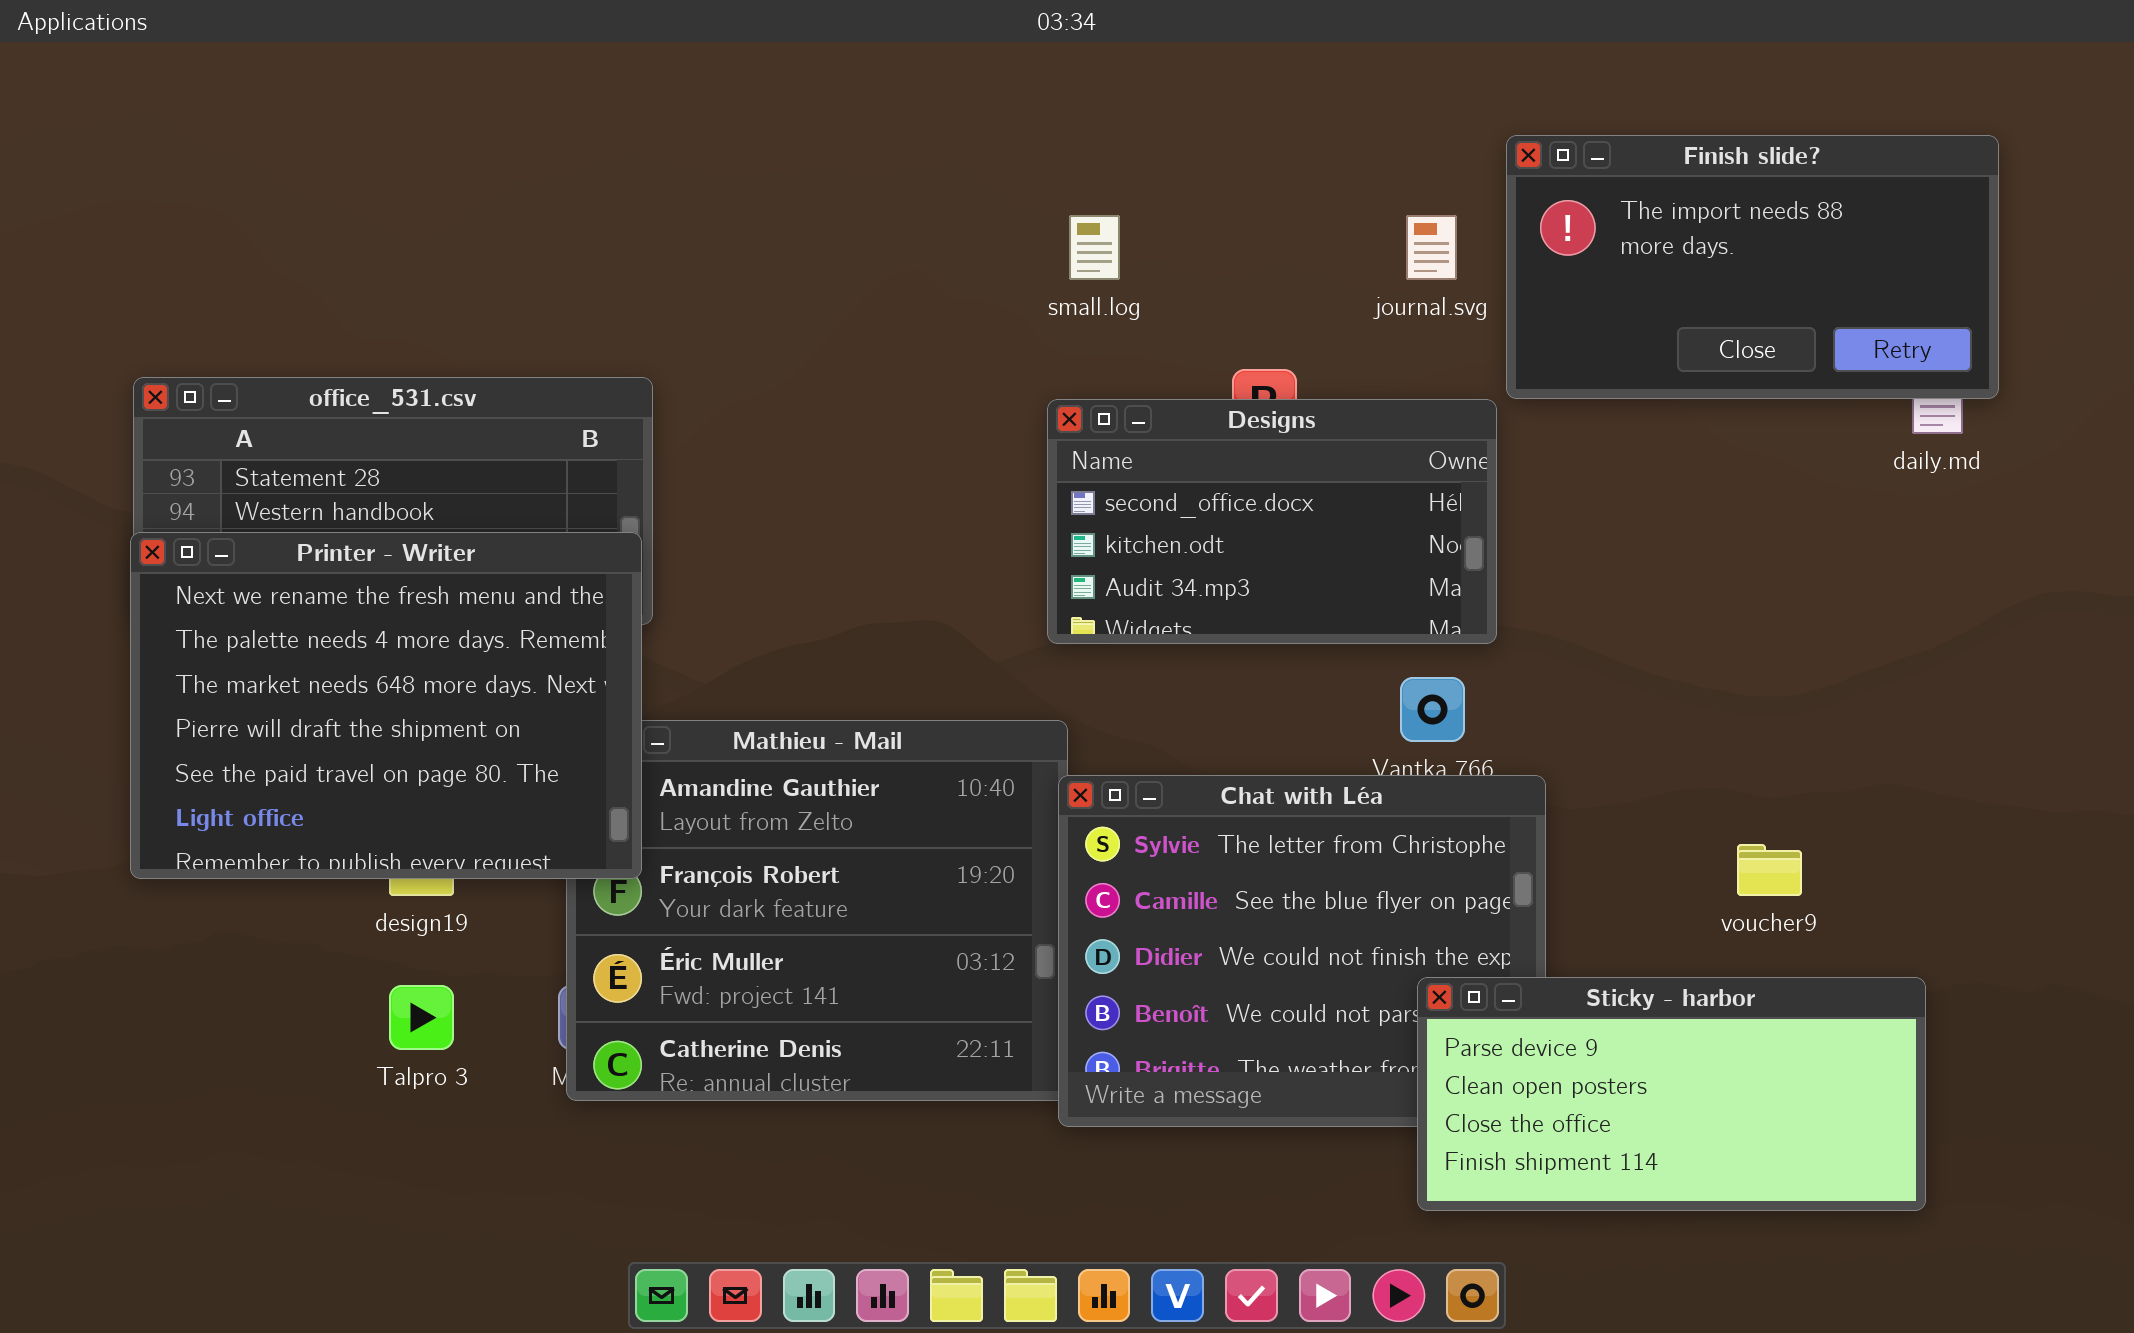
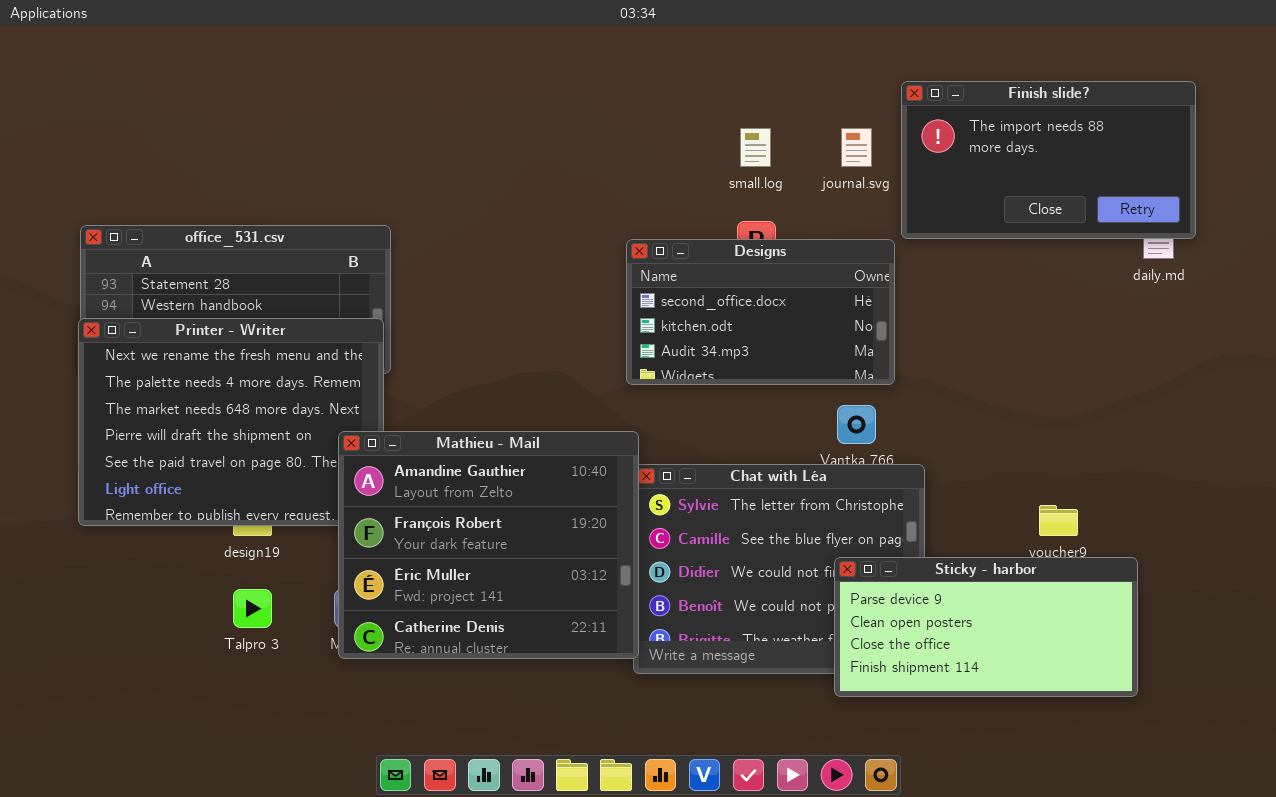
small.log: [1069,215,1120,280] -> [740,128,771,167], moved
Mathieu - Mail: [566,720,1068,1101] -> [338,431,639,659], raised
Sticky - harbor: [1417,977,1926,1211] -> [834,557,1138,697], moved

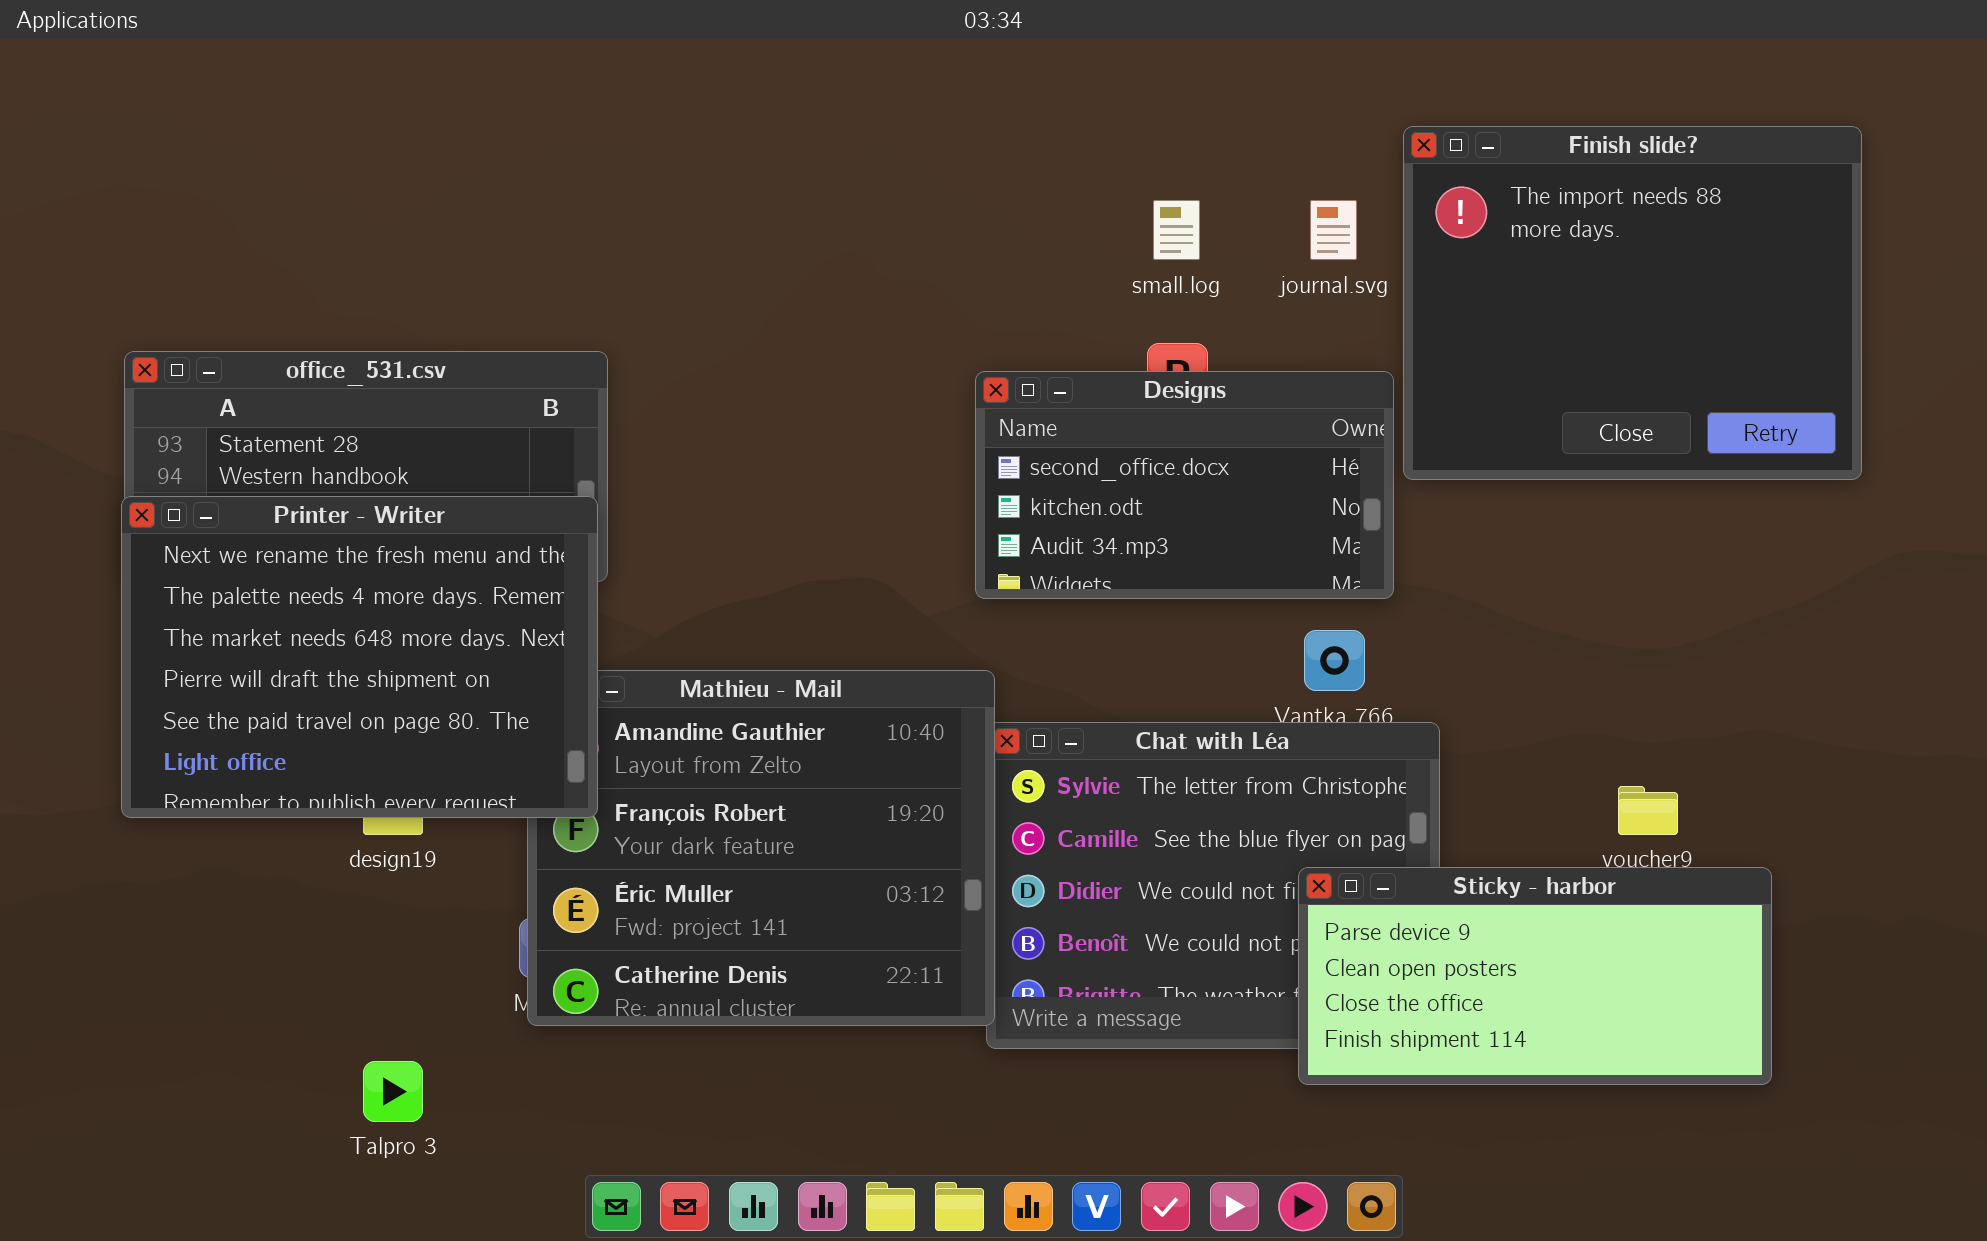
Finish slide?: [901,81,1196,239] -> [1403,126,1862,480], resized
Printer - Writer: [78,318,384,526] -> [121,496,598,818], raised
Talpro 3: [233,589,272,628] -> [363,1061,423,1122], moved

